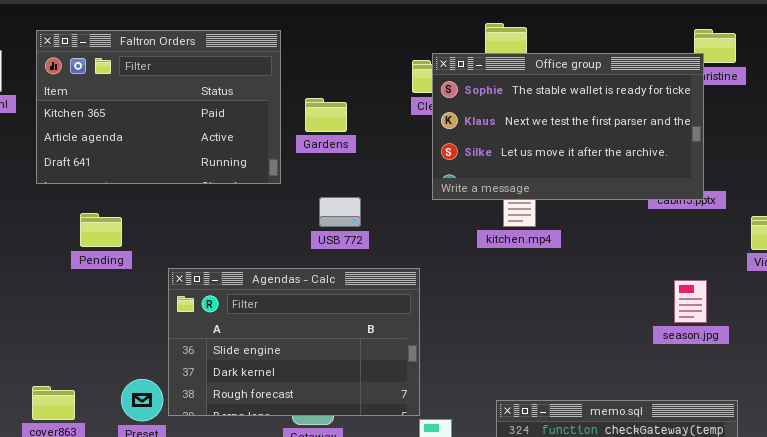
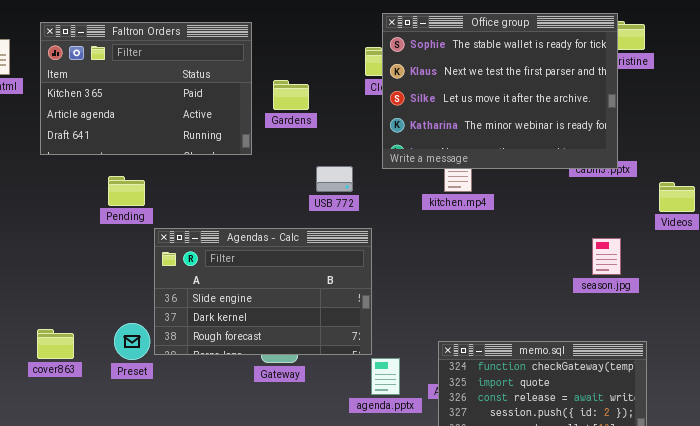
Office group: [432,53,704,200] -> [382,13,618,169], resized
USB 772: [319,197,361,227] -> [316,166,353,192], moved
Pending: [80,213,122,247] -> [108,176,145,206], moved

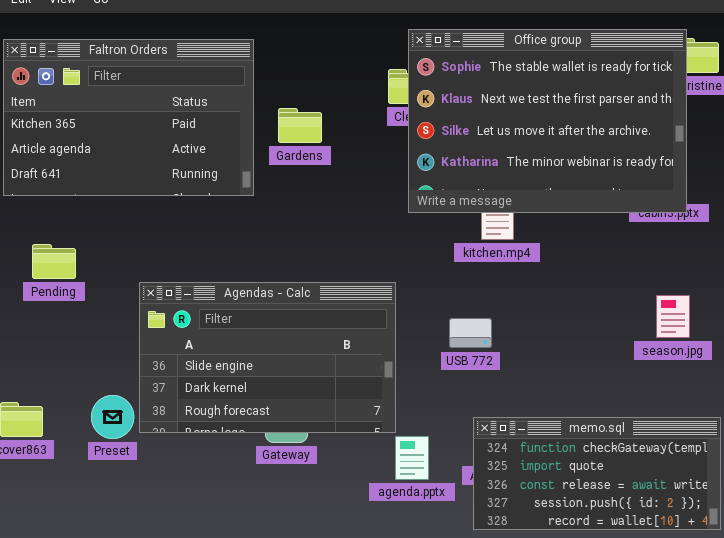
USB 772: [316,166,353,192] -> [449,318,492,348], moved
Pending: [108,176,145,206] -> [32,244,76,279], moved

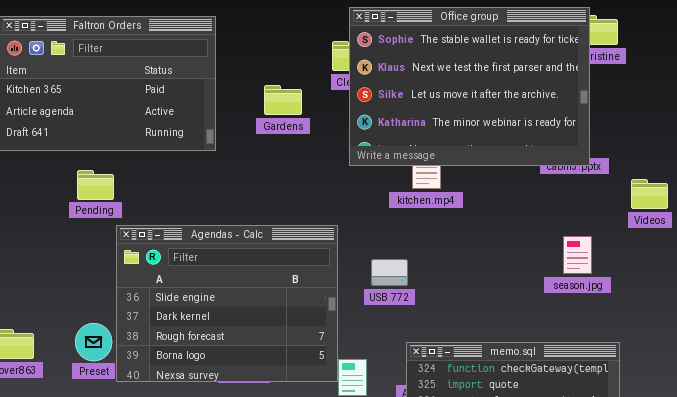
Gardens: [278,108,322,143] -> [264,85,302,115], moved
Pending: [32,244,76,279] -> [77,170,114,200], moved
Agendas - Calc: [139,282,396,433] -> [116,225,338,382], resized
USB 772: [449,318,492,348] -> [371,259,408,286], moved

